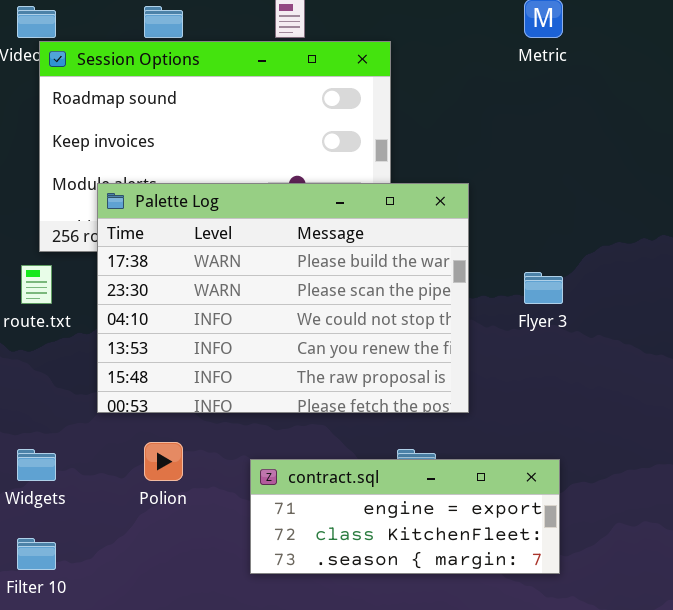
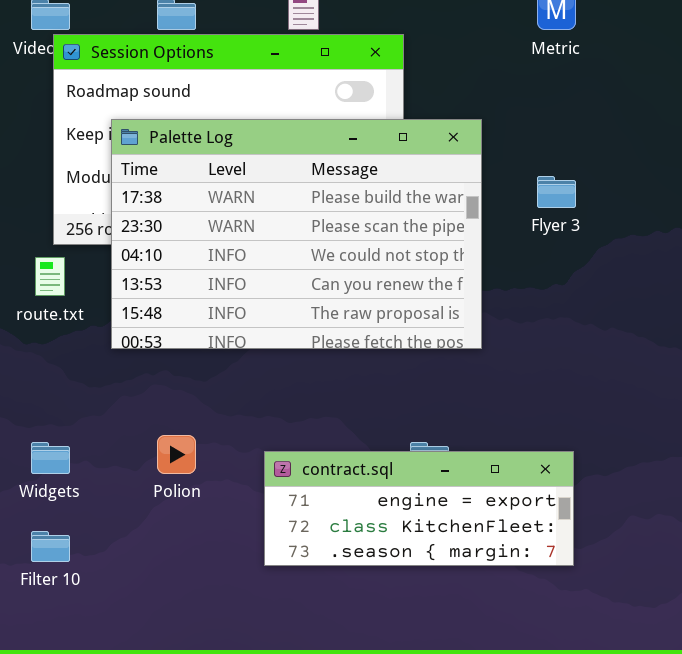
Palette Log: [97,183,469,413] -> [111,119,482,349], moved
Flyer 3: [524,272,563,304] -> [537,176,576,208], moved

